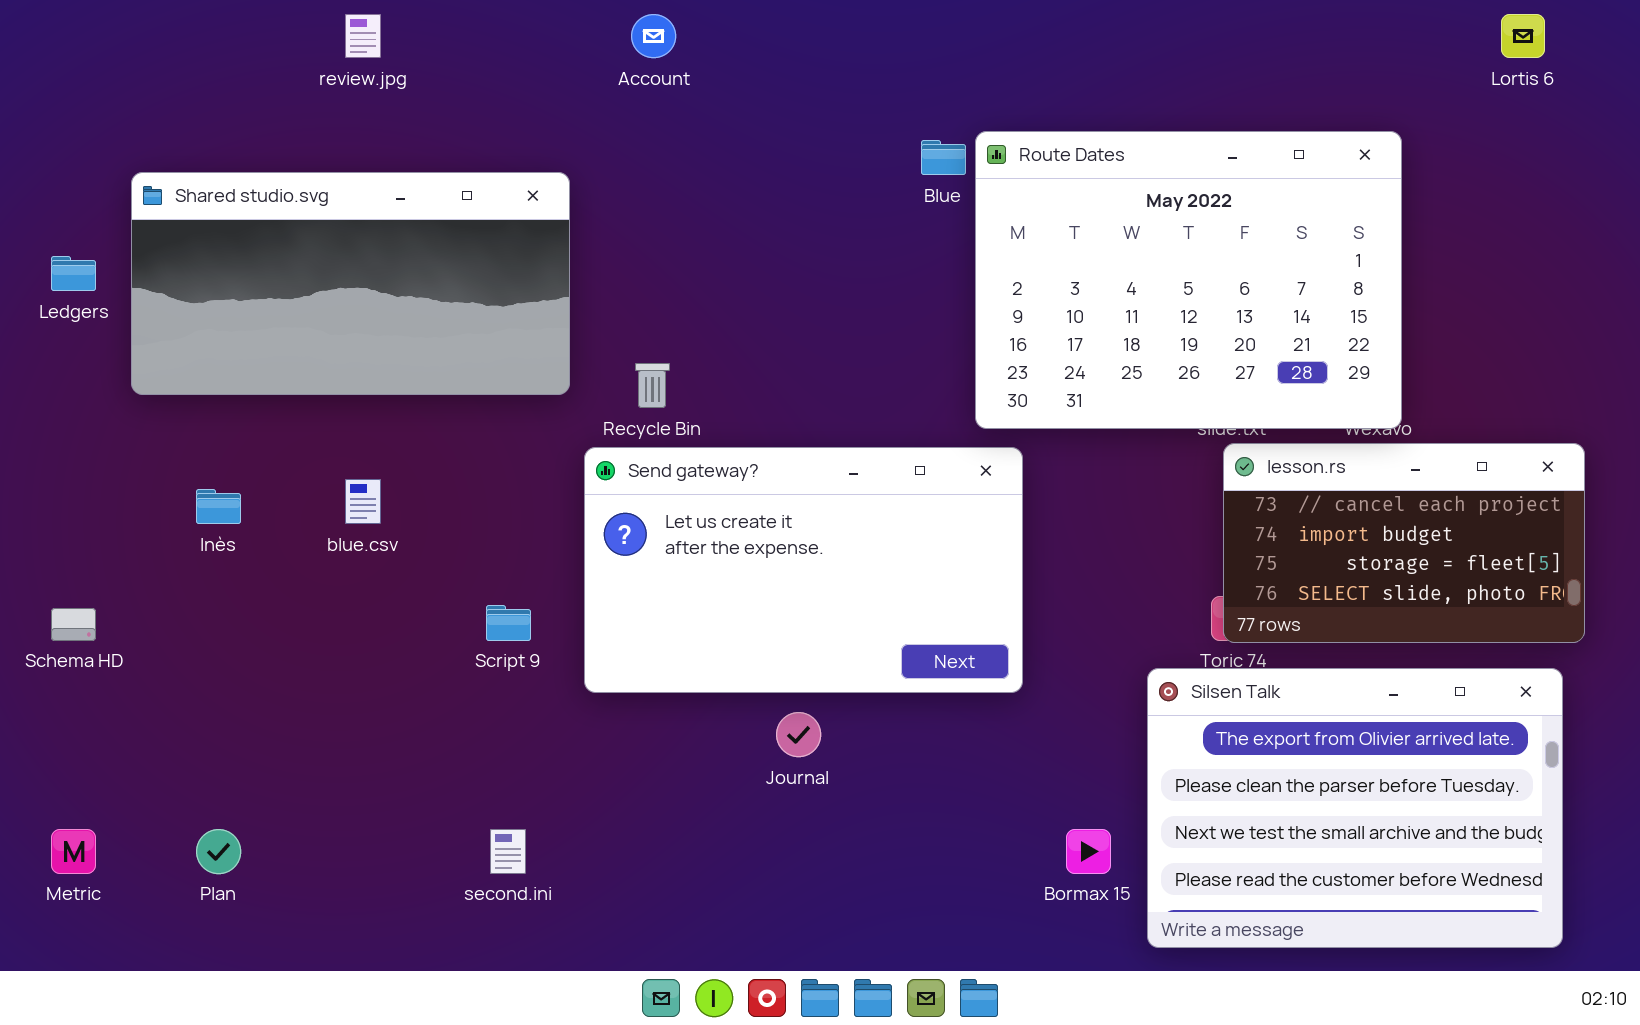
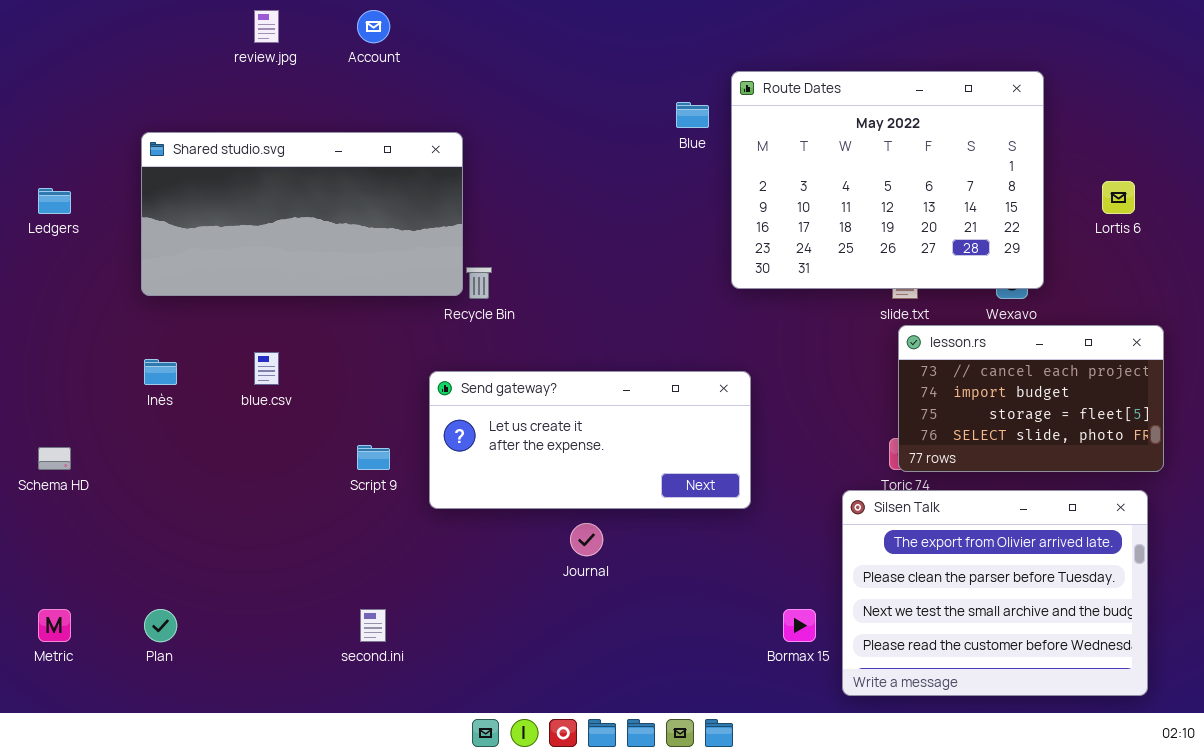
Account: [631,14,676,58] -> [357,10,390,43], moved
Lortis 6: [1501,14,1545,58] -> [1102,181,1135,214], moved
Route Dates: [975,131,1402,429] -> [731,71,1044,289], moved
Shared studio.svg: [131,172,570,395] -> [141,132,463,296], moved
Send gateway?: [584,447,1023,693] -> [429,371,751,509], resized

